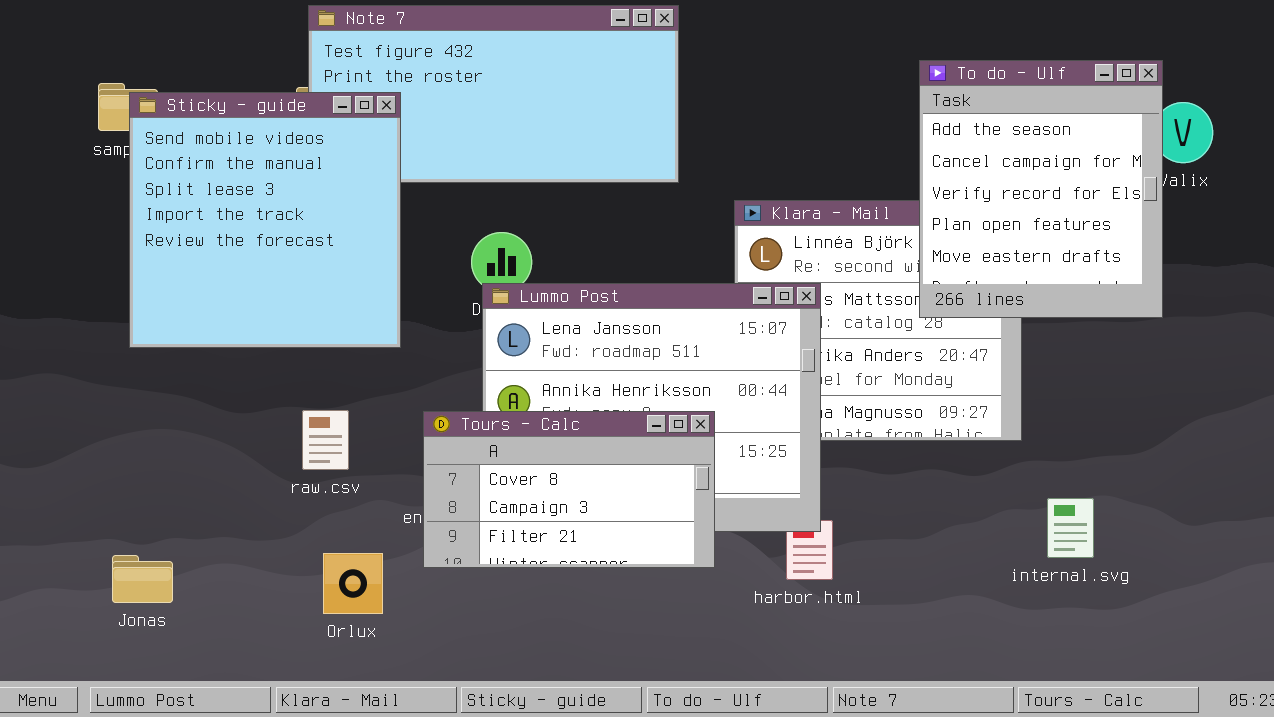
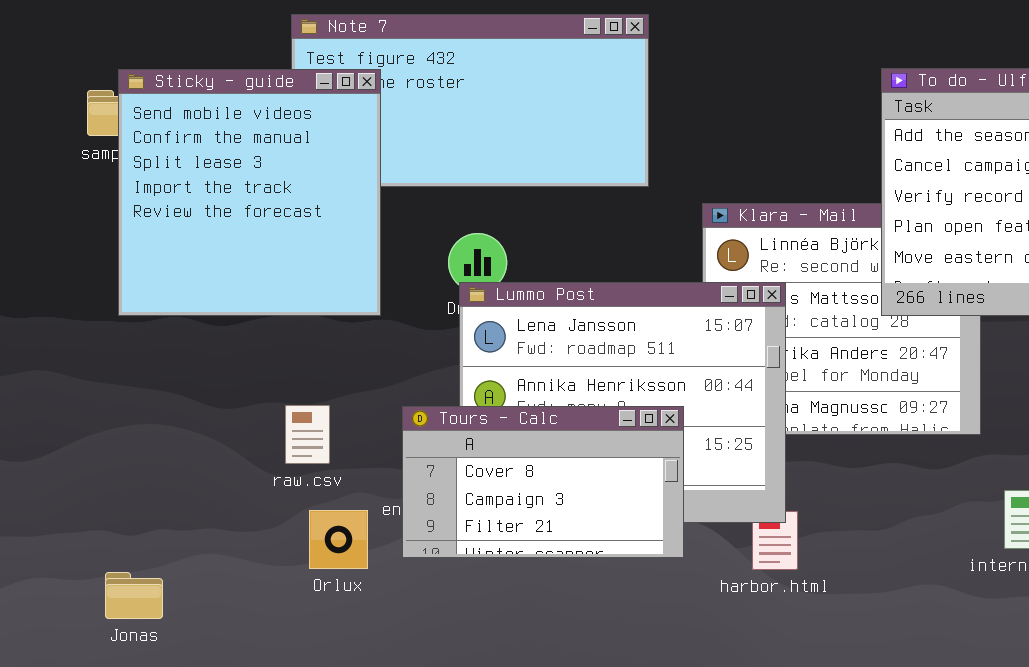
Sticky - guide: [129,92,401,348] -> [118,69,381,316], moved
Orlux: [323,553,383,614] -> [309,510,368,569], moved
Jonas: [112,555,173,603] -> [105,572,163,619], moved

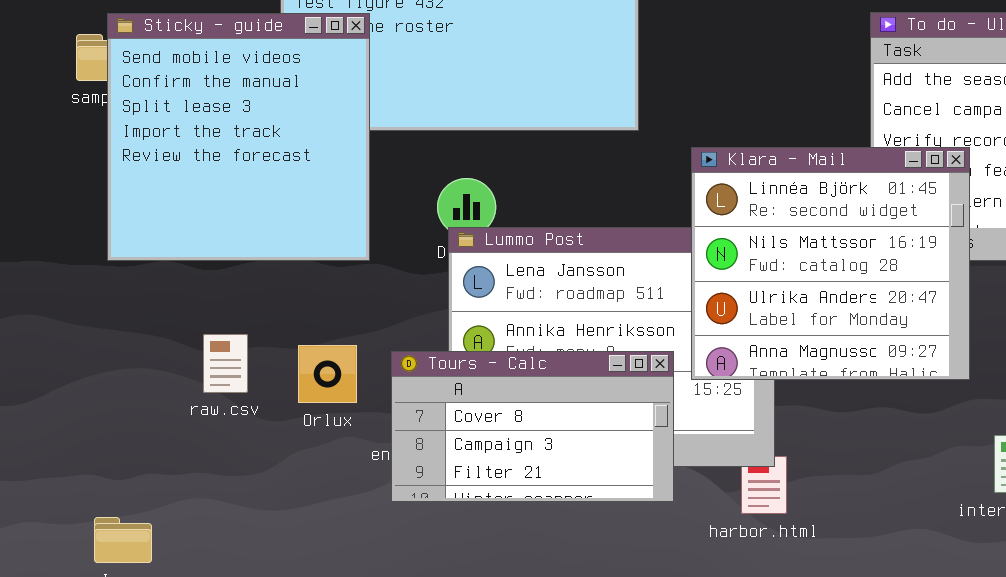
Klara - Mail: [702,203,981,435] -> [691,147,970,380], raised
raw.csv: [285,405,330,464] -> [203,334,248,393], moved
Orlux: [309,510,368,569] -> [298,345,357,403], moved

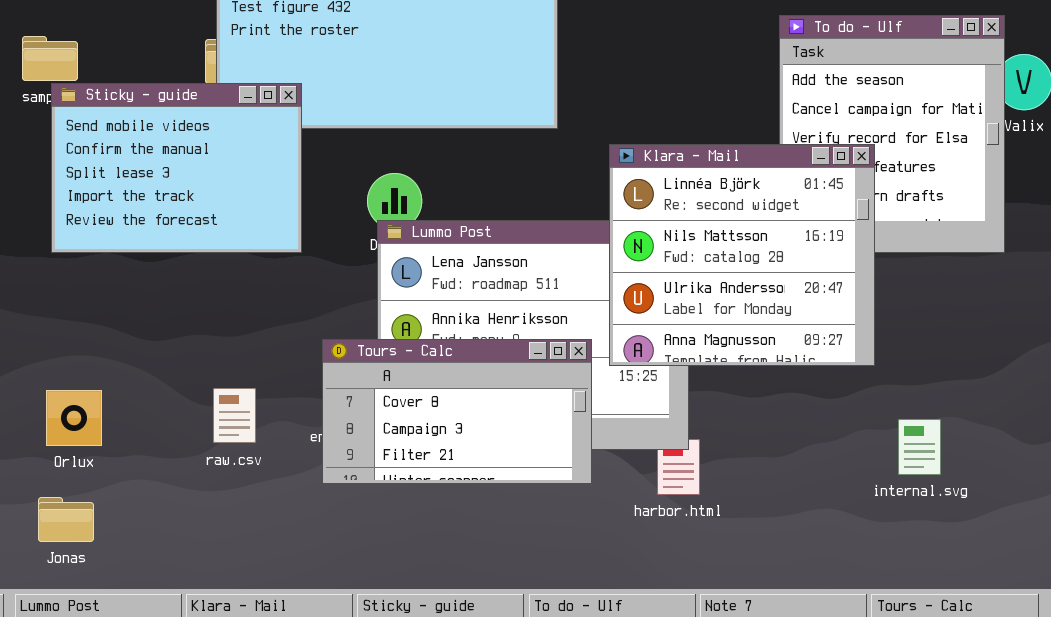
Sticky - guide: [107,13,370,261] -> [51,83,302,253], resized
raw.csv: [203,334,248,393] -> [213,388,256,443], moved
Orlux: [298,345,357,403] -> [46,390,102,446], moved

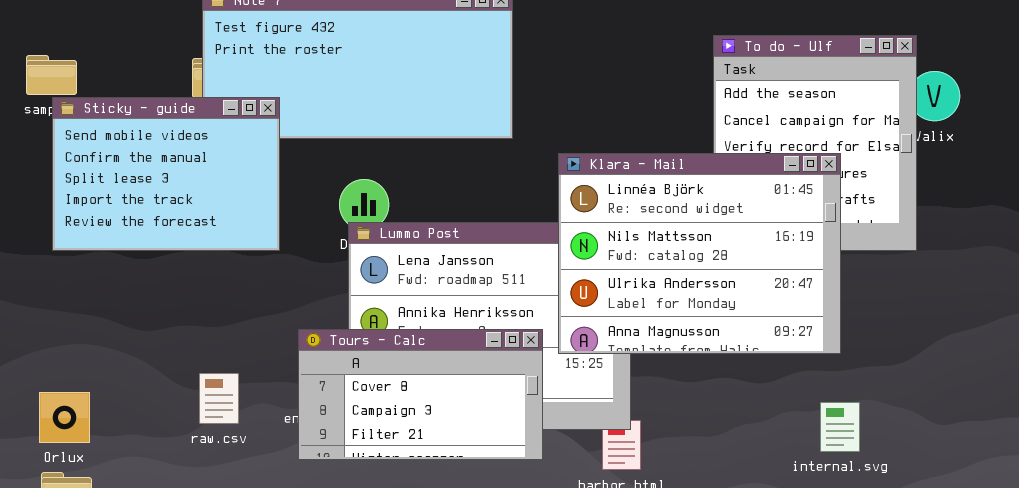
Klara - Mail: [609,144,875,366] -> [558,153,841,354], resized
Orlux: [46,390,102,446] -> [39,392,90,443], moved

